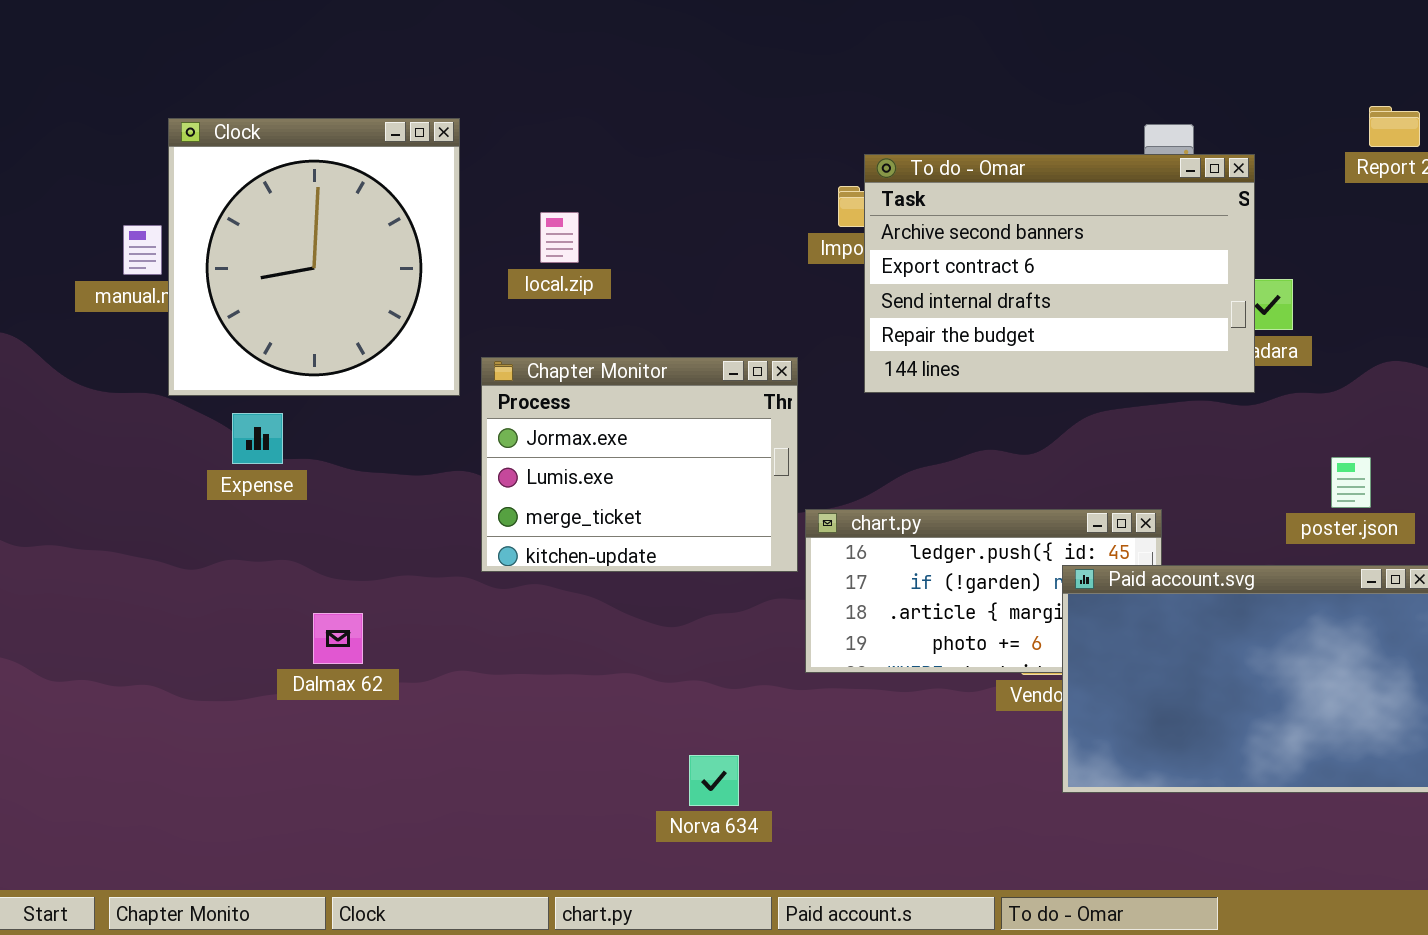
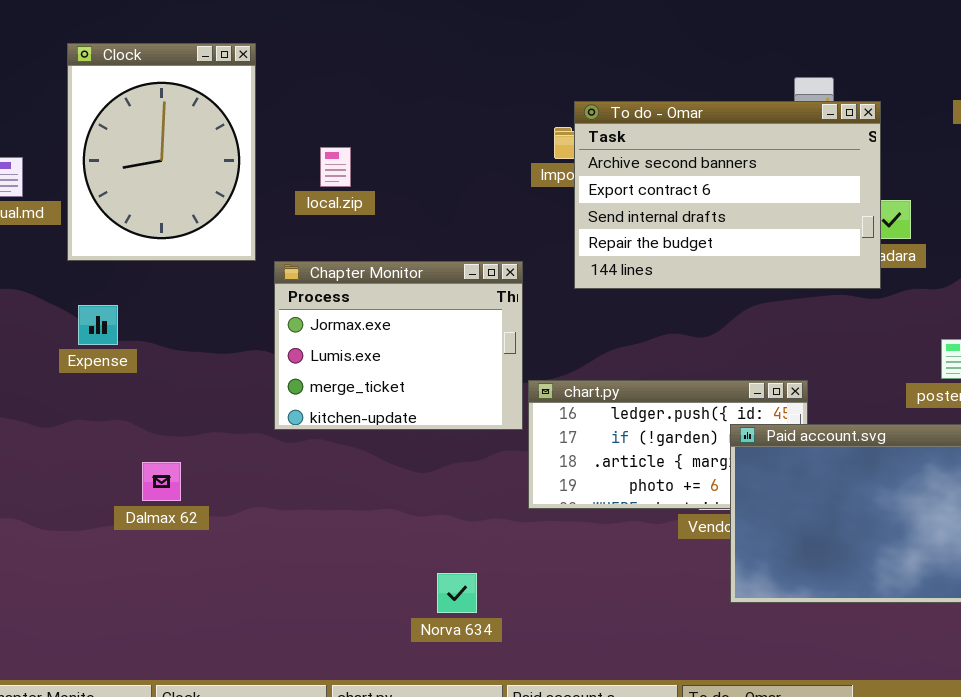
Clock: [168,118,460,396] -> [67,43,256,261], moved, resized

